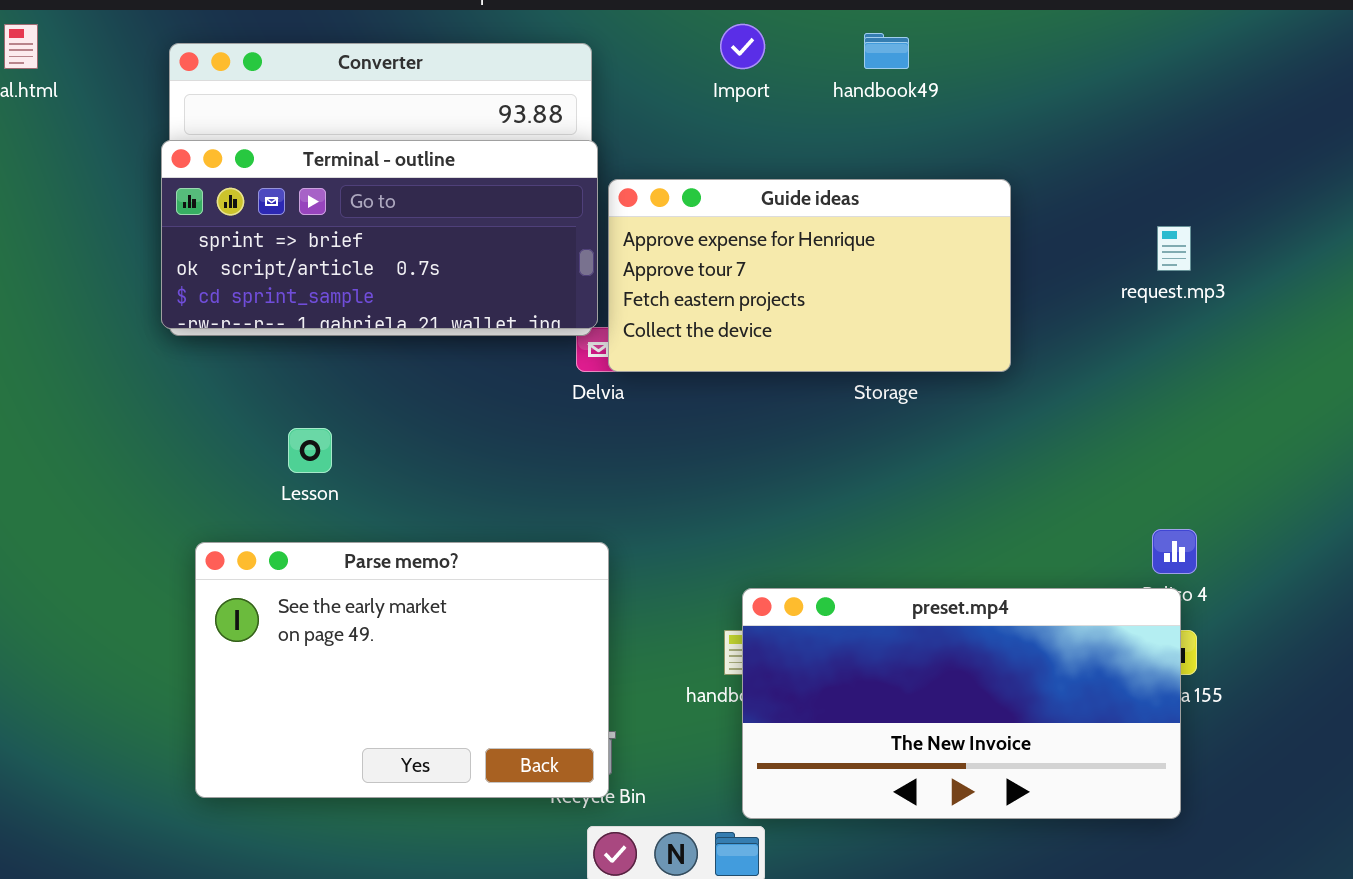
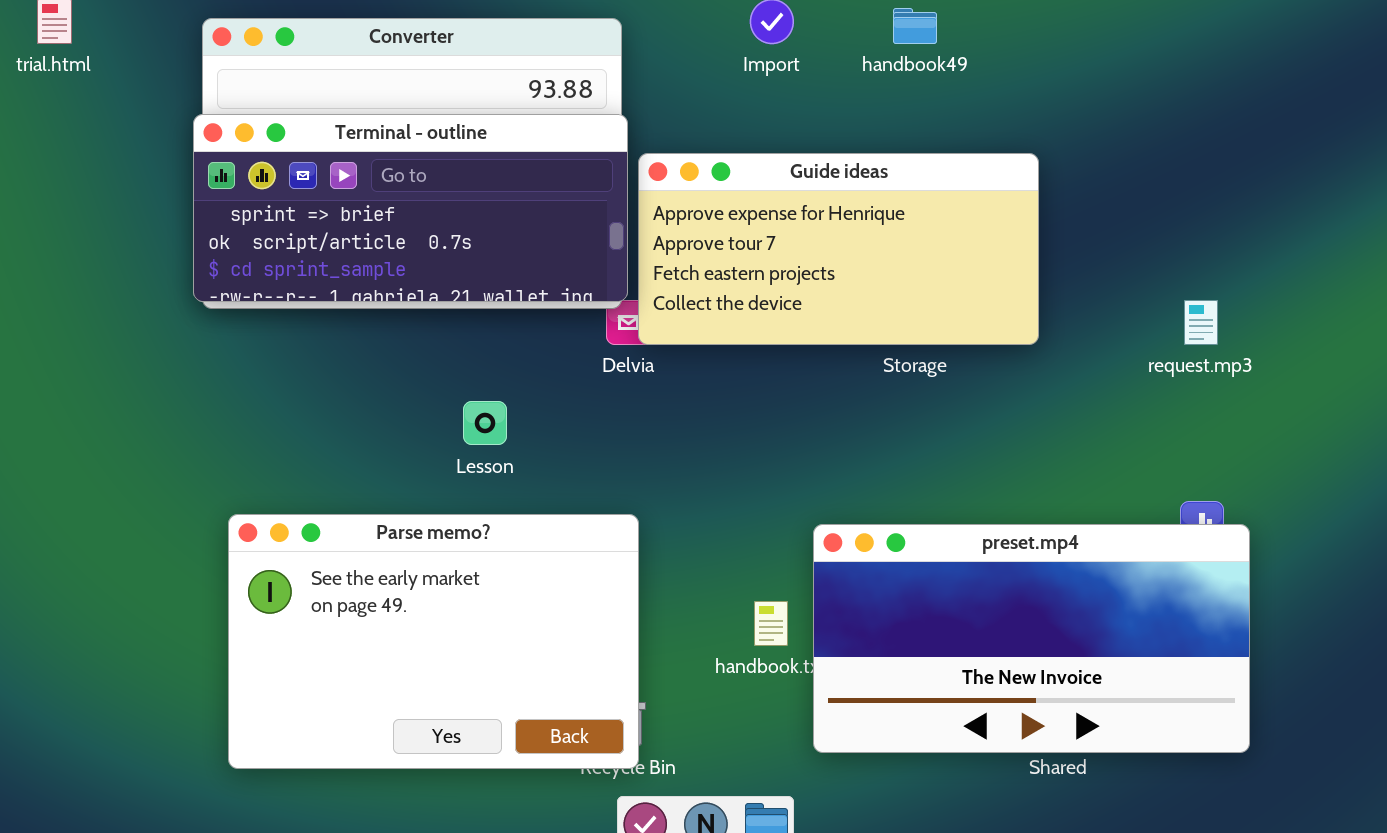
request.mp3: [1157,226,1191,271] -> [1184,300,1218,345], moved
Lesson: [288,428,332,473] -> [463,401,507,445], moved
preset.mp4: [742,588,1181,819] -> [813,524,1250,753], moved

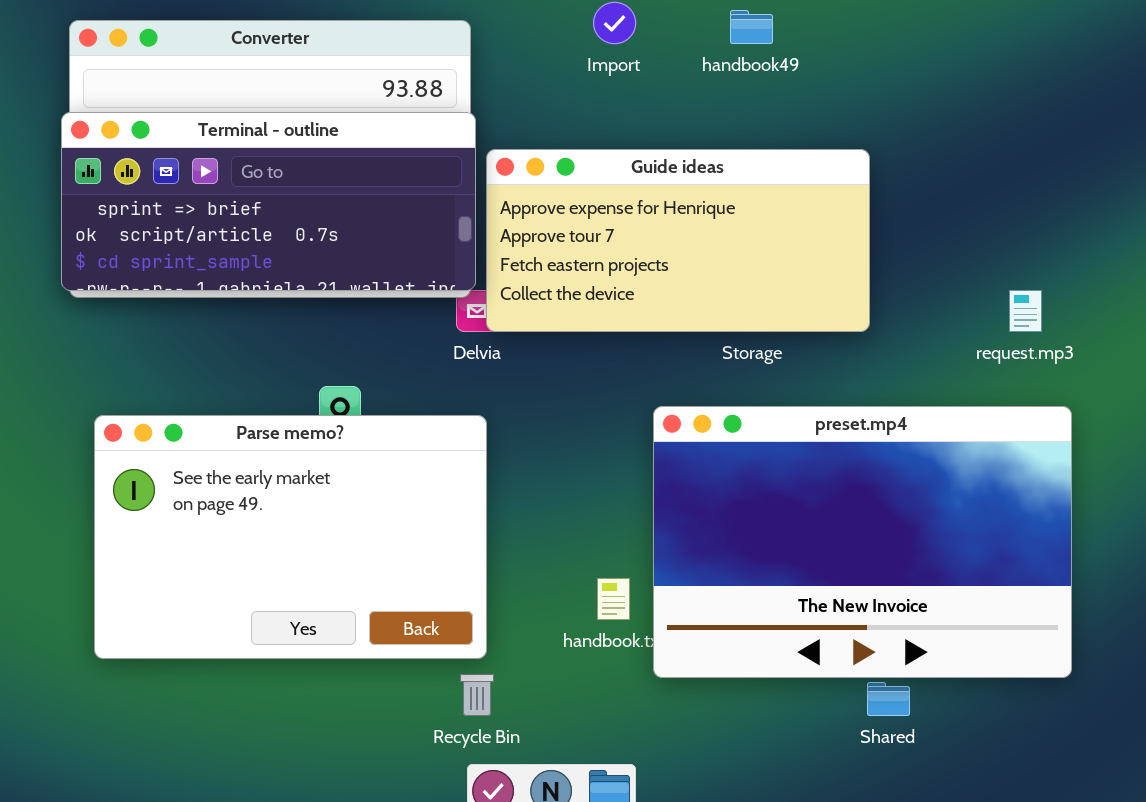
Parse memo?: [228,514,639,769] -> [94,415,487,659], moved
preset.mp4: [813,524,1250,753] -> [653,406,1072,678], moved, resized

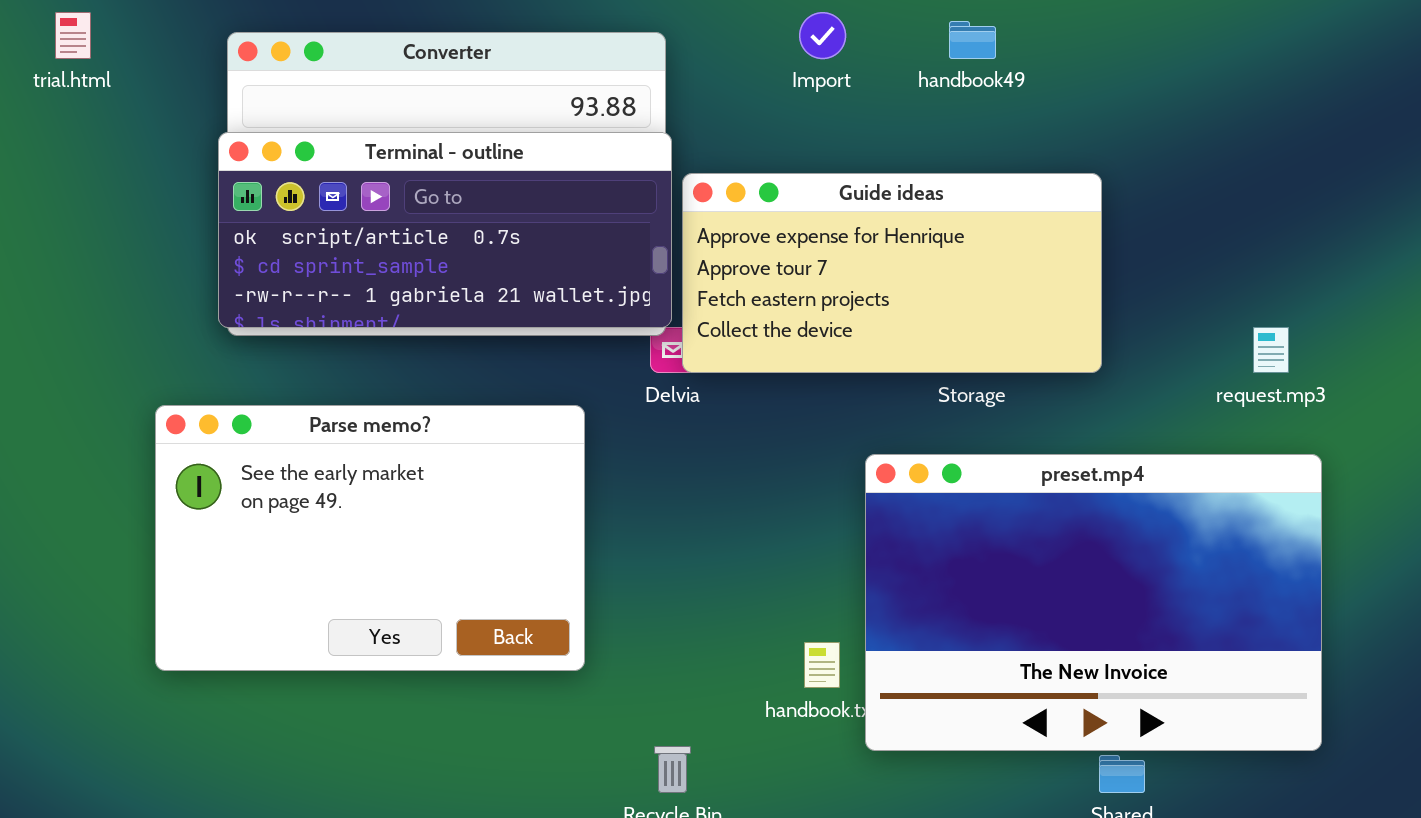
Terminal - outline: [61,112,476,291] -> [218,132,672,328], scrolled down 1 row
Parse memo?: [94,415,487,659] -> [155,405,585,671], moved

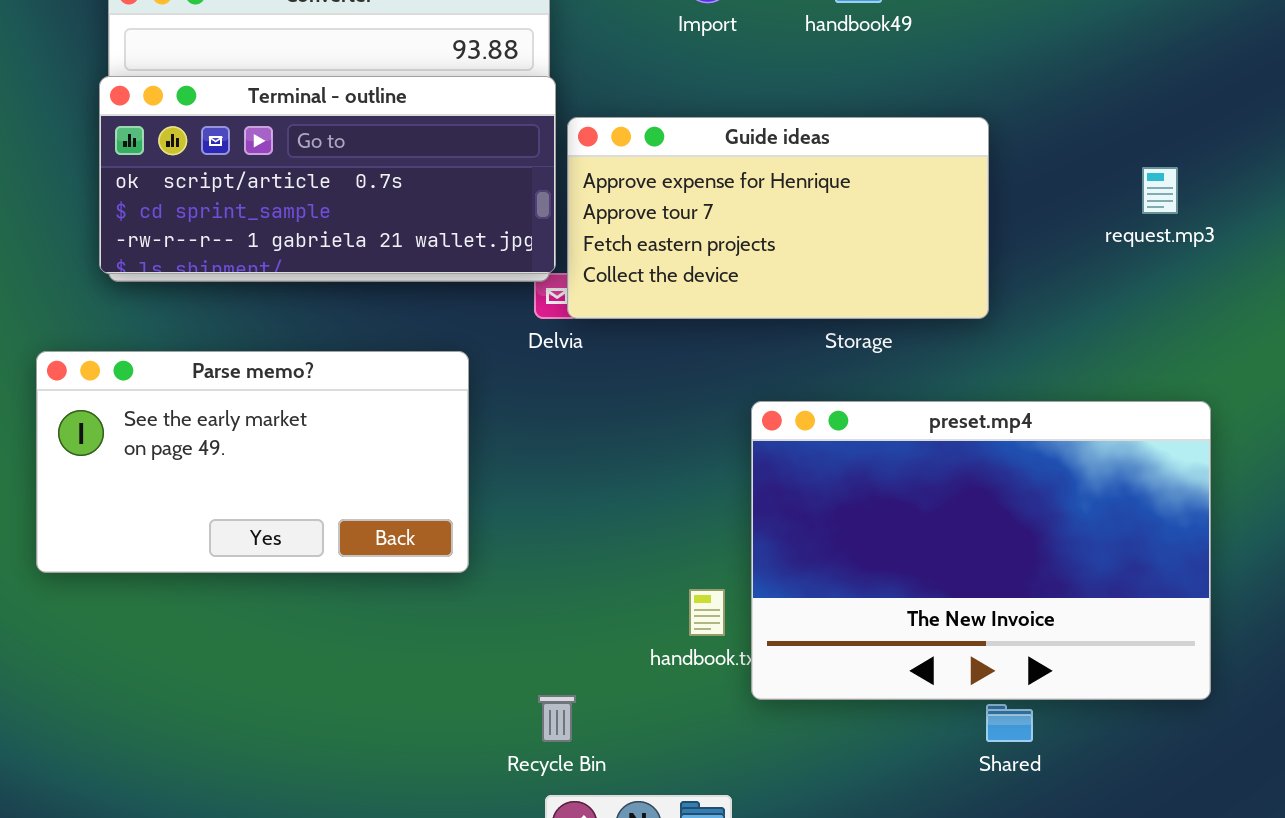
request.mp3: [1253,327,1289,373] -> [1142,167,1178,214], moved
Parse memo?: [155,405,585,671] -> [36,351,469,573], resized

